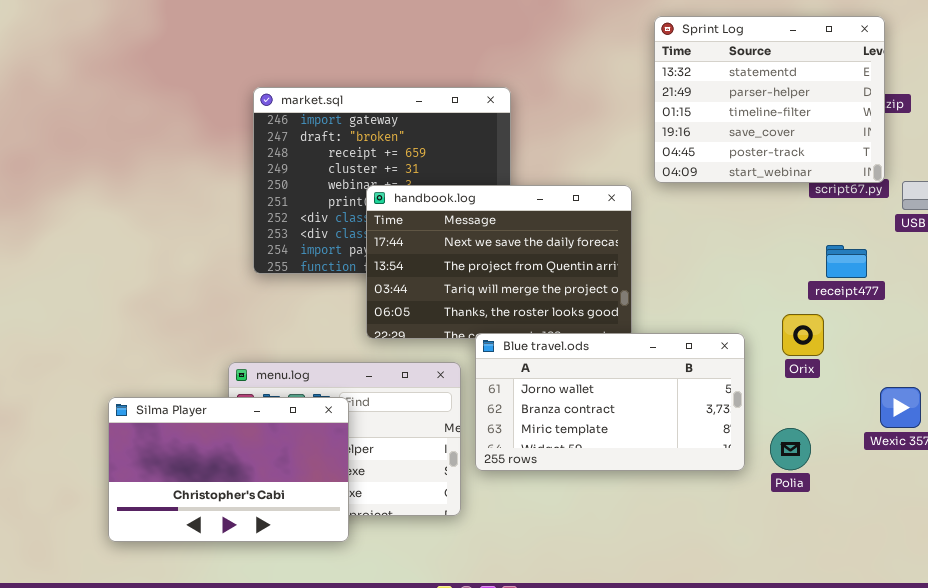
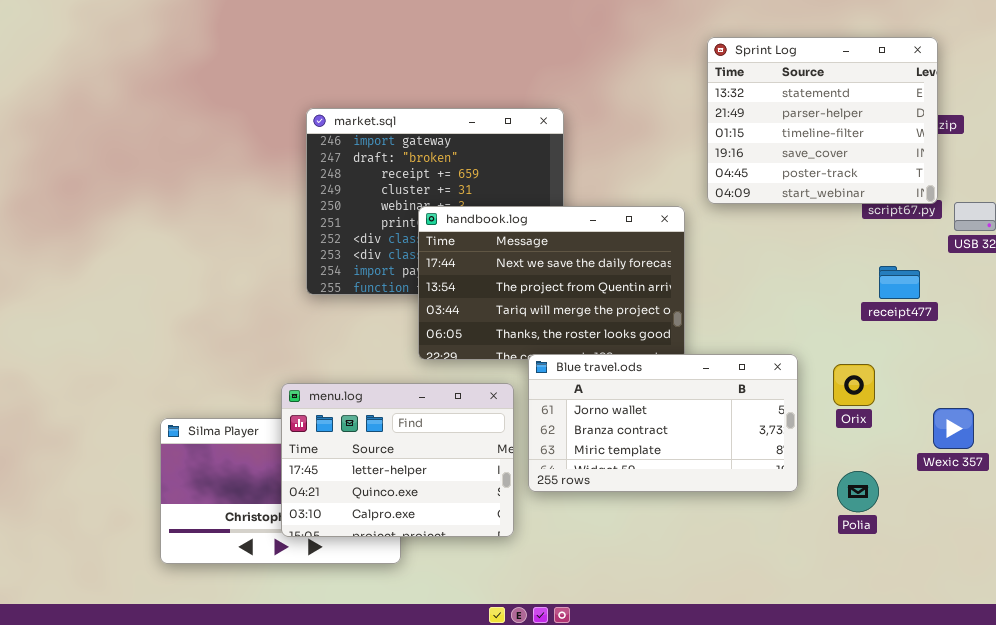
Orix: [782,314,824,356] -> [833,364,875,406], moved
menu.log: [228,362,461,516] -> [281,383,514,537], raised
Polia: [770,428,811,470] -> [837,471,879,512], moved

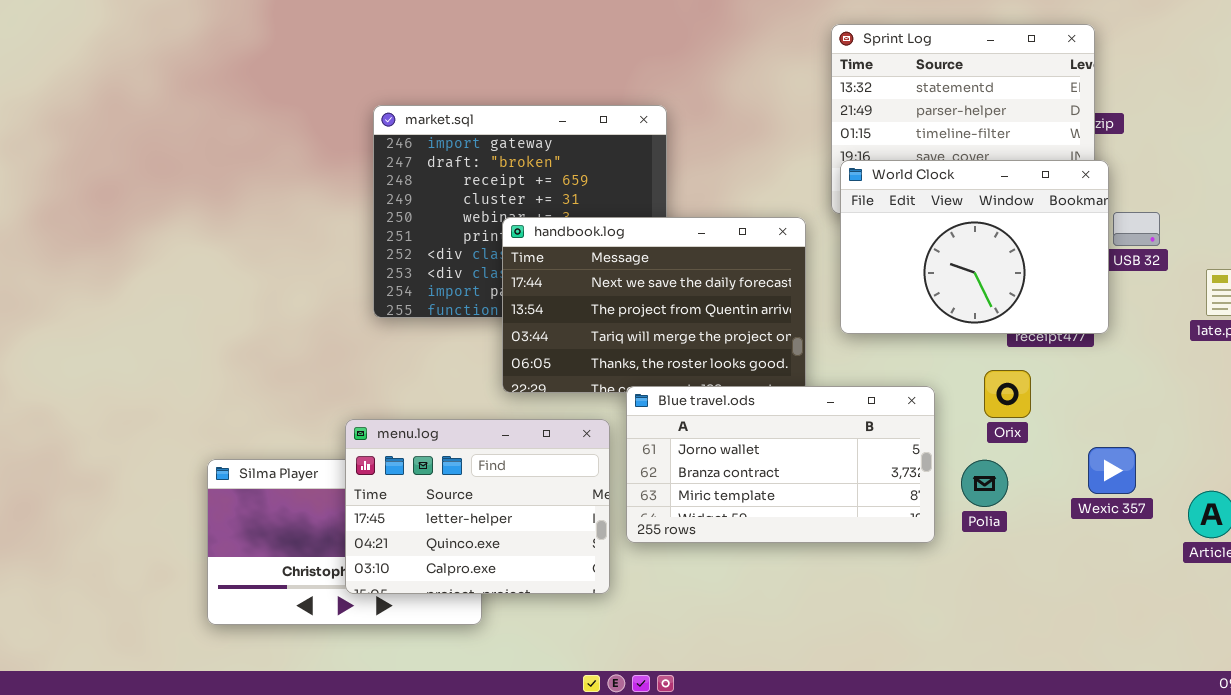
World Clock: none -> [840,160,1109,334], opened
Orix: [833,364,875,406] -> [984,370,1031,418], moved
Polia: [837,471,879,512] -> [961,460,1008,507], moved

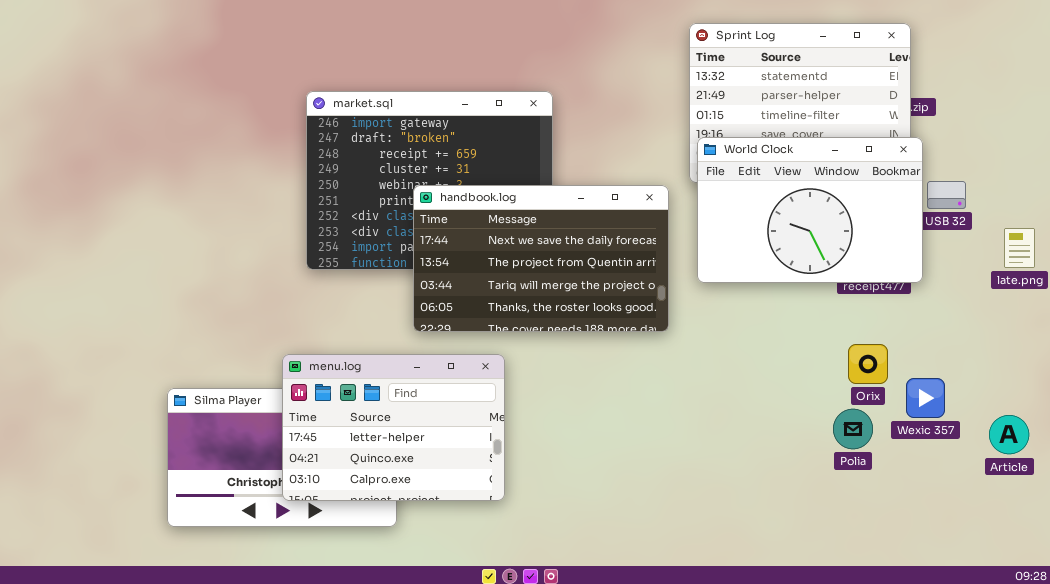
Orix: [984,370,1031,418] -> [848,344,888,384], moved
Blue travel.ods: [626,386,935,543] -> none, closed
Polia: [961,460,1008,507] -> [833,409,873,449], moved

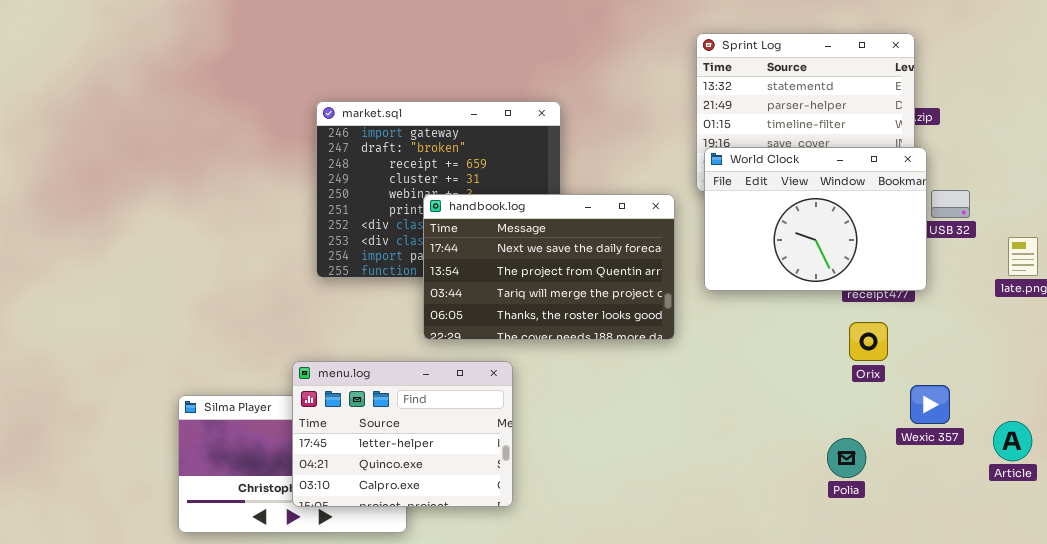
Orix: [848,344,888,384] -> [849,322,888,361], moved
Polia: [833,409,873,449] -> [827,438,866,478], moved

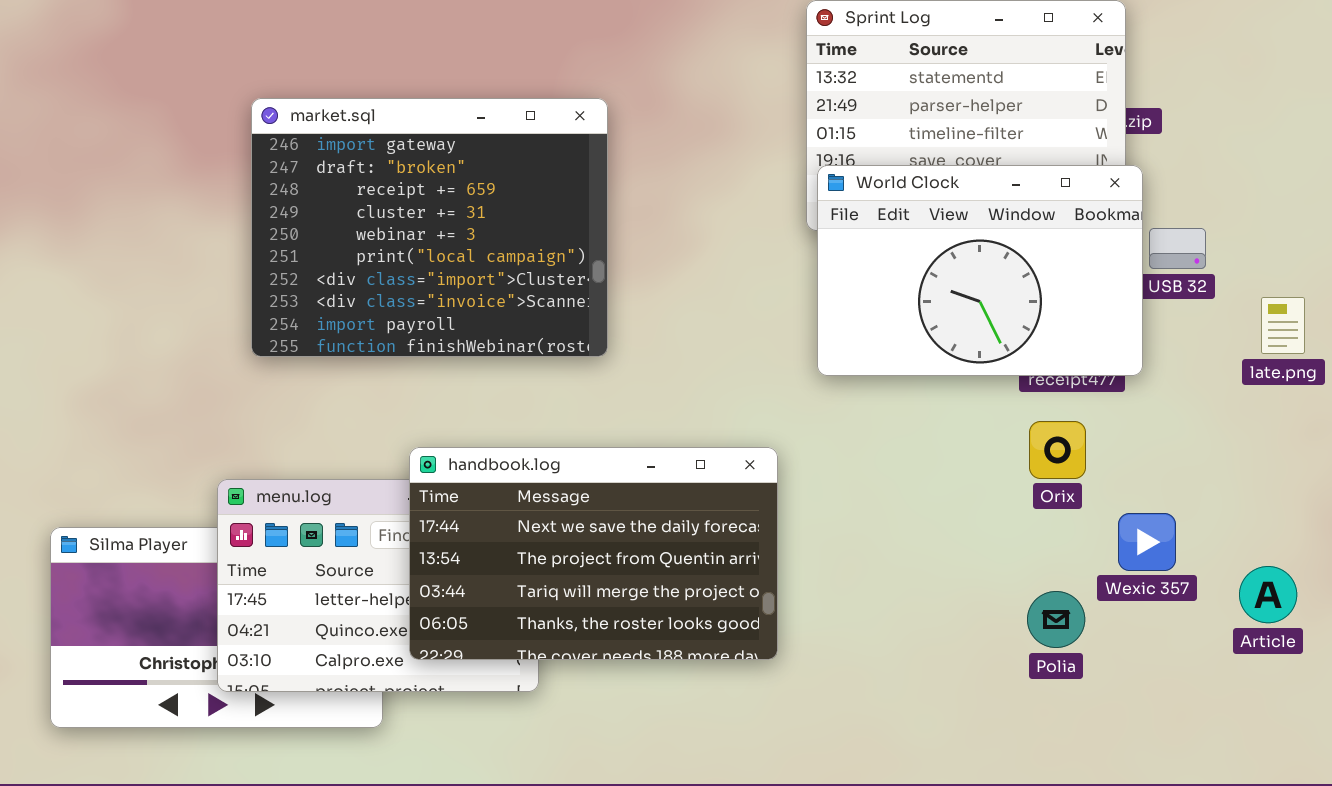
handbook.log: [423,194,675,340] -> [409,447,778,660], moved
Polia: [827,438,866,478] -> [1027,591,1085,648], moved

